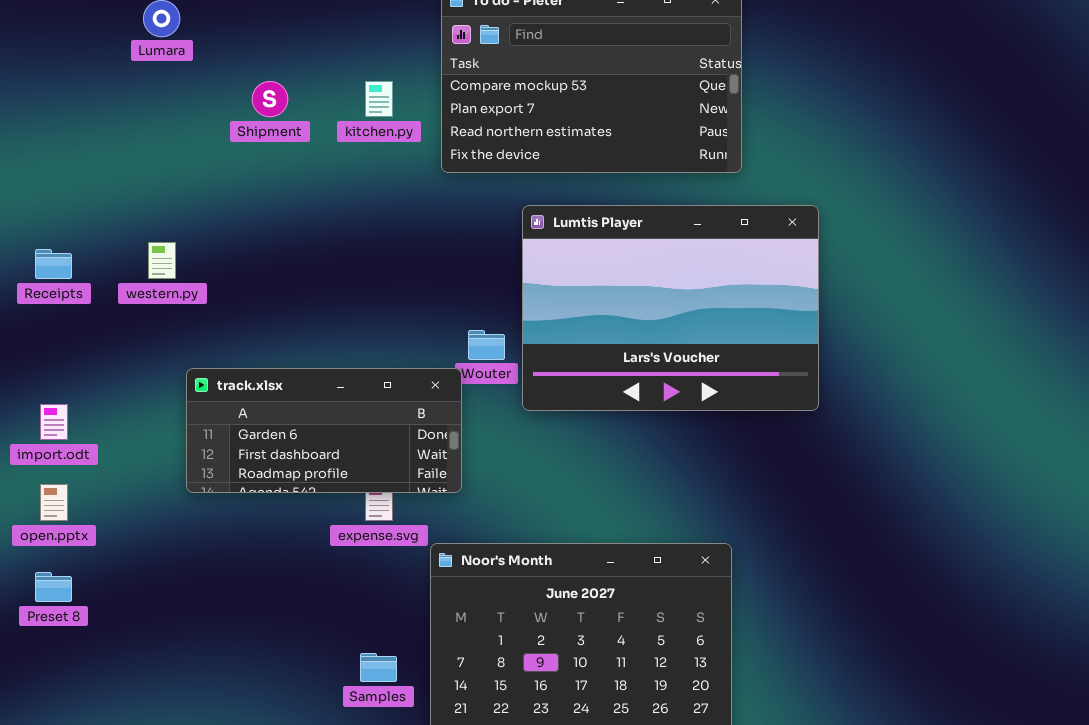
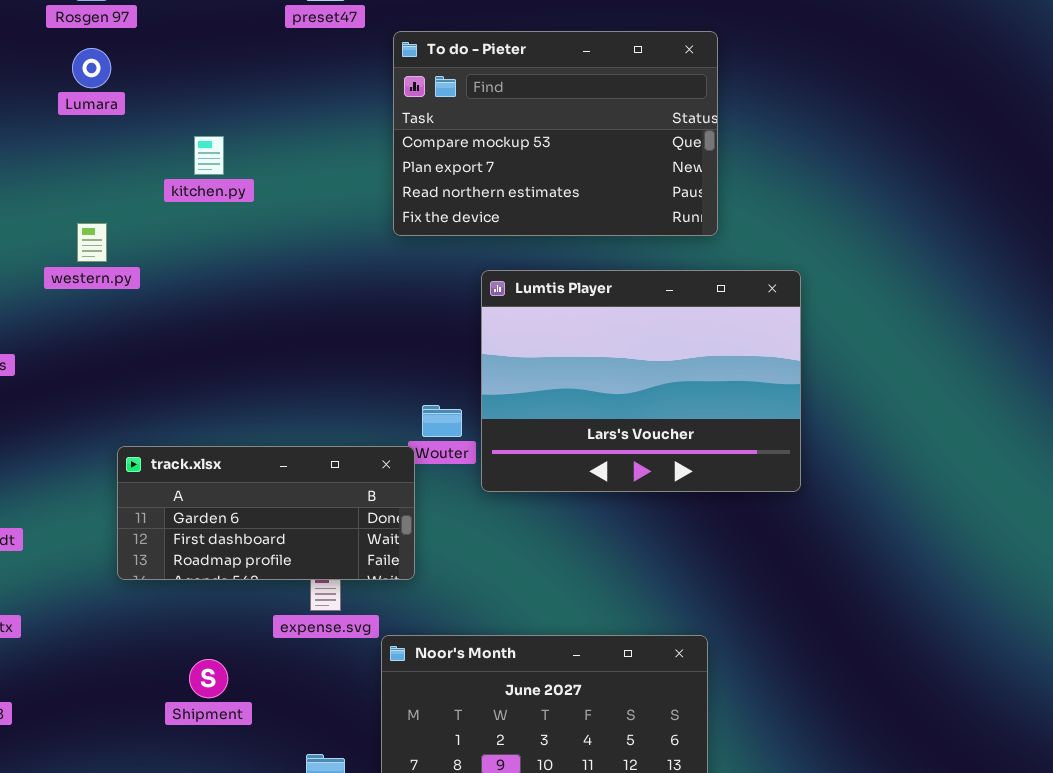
Shipment: [252,81,288,117] -> [189,659,228,698], moved
kitchen.py: [365,81,393,117] -> [194,136,224,175], moved
western.py: [148,242,176,279] -> [77,223,107,262], moved

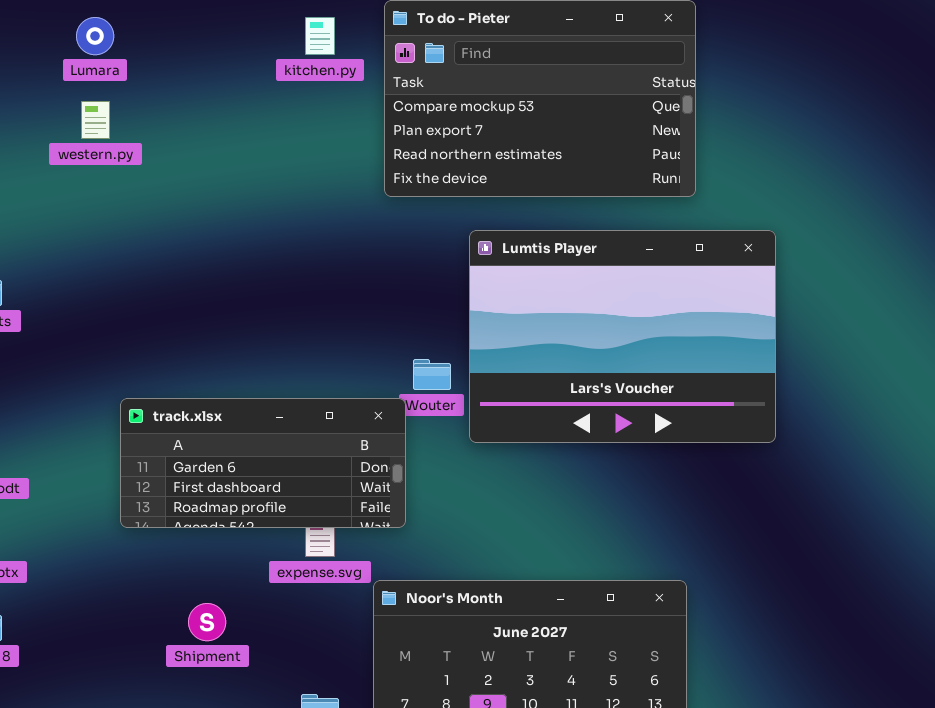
kitchen.py: [194,136,224,175] -> [305,17,335,55], moved
western.py: [77,223,107,262] -> [81,101,110,139], moved

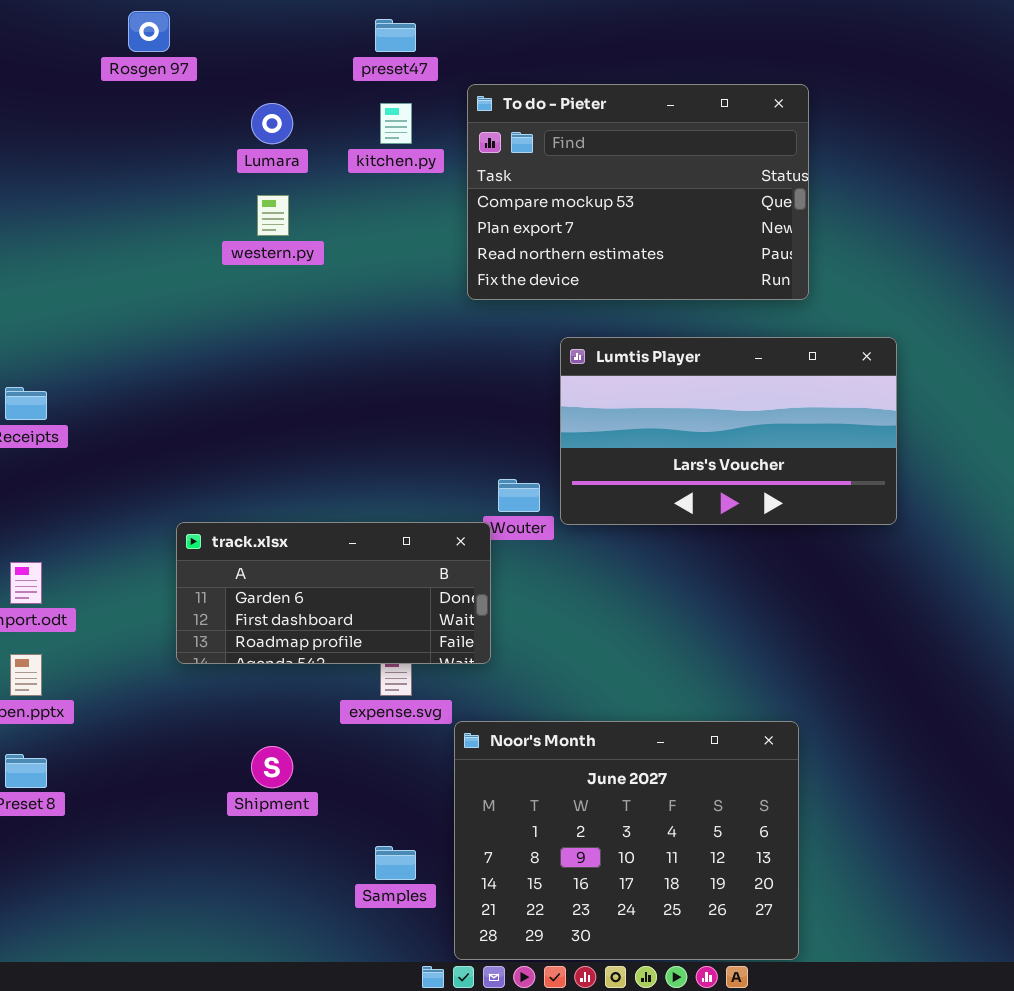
Lumara: [76,17,114,55] -> [251,103,293,144], moved
western.py: [81,101,110,139] -> [257,195,289,236], moved
Lumtis Player: [469,230,776,443] -> [560,337,897,525], resized

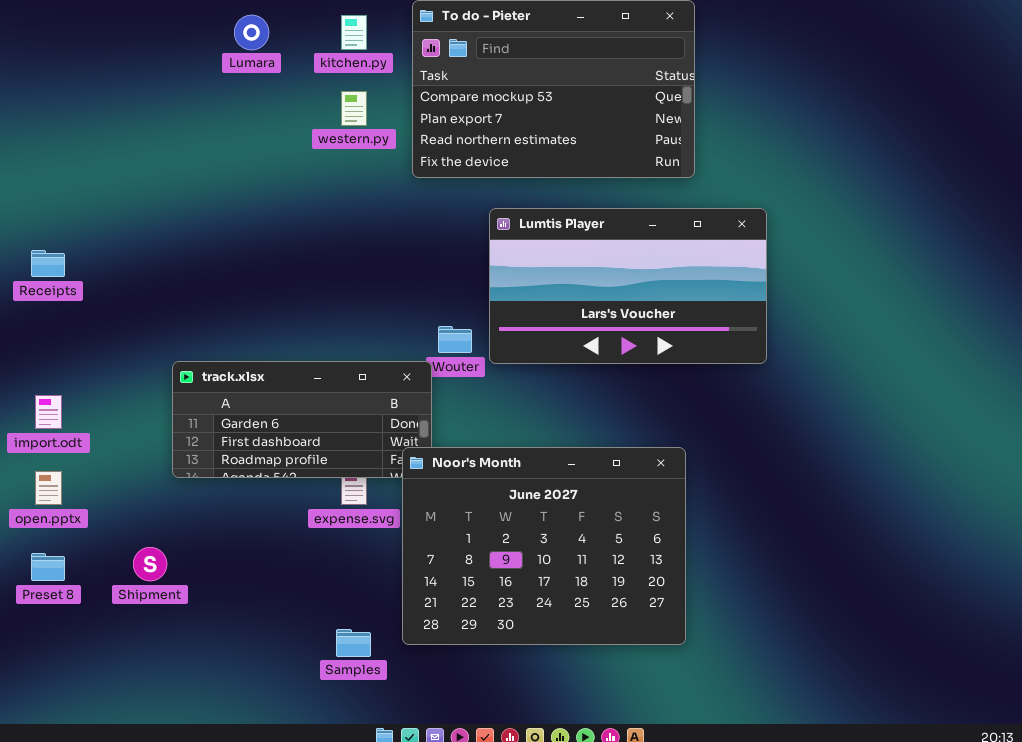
western.py: [257,195,289,236] -> [341,91,367,126], moved
Noor's Month: [454,721,799,960] -> [402,447,686,645], moved
Shipment: [251,746,293,788] -> [133,547,167,581], moved

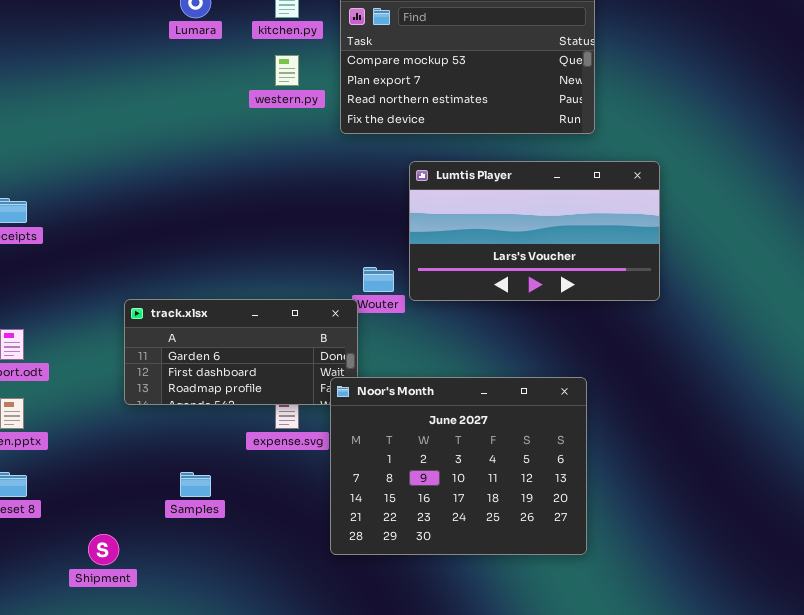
Shipment: [133,547,167,581] -> [88,534,119,565], moved
Samples: [336,629,371,657] -> [180,472,211,497], moved

